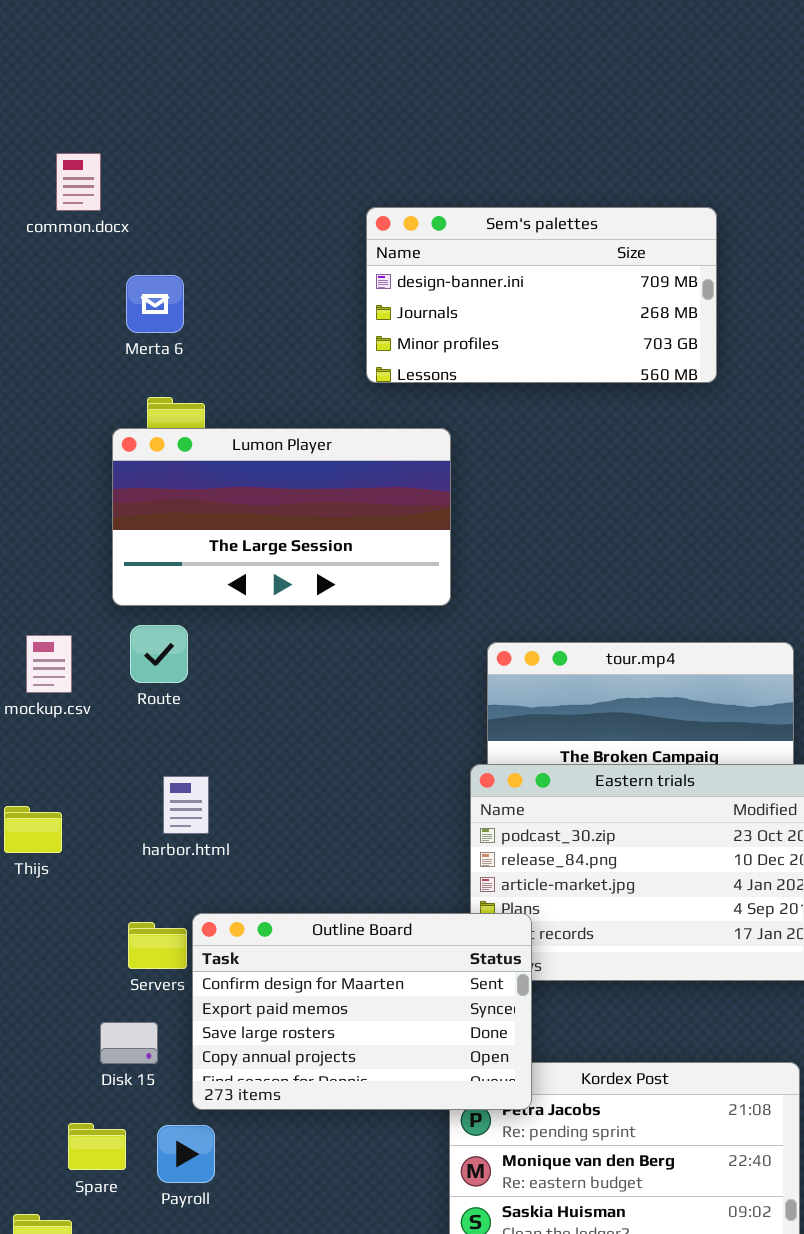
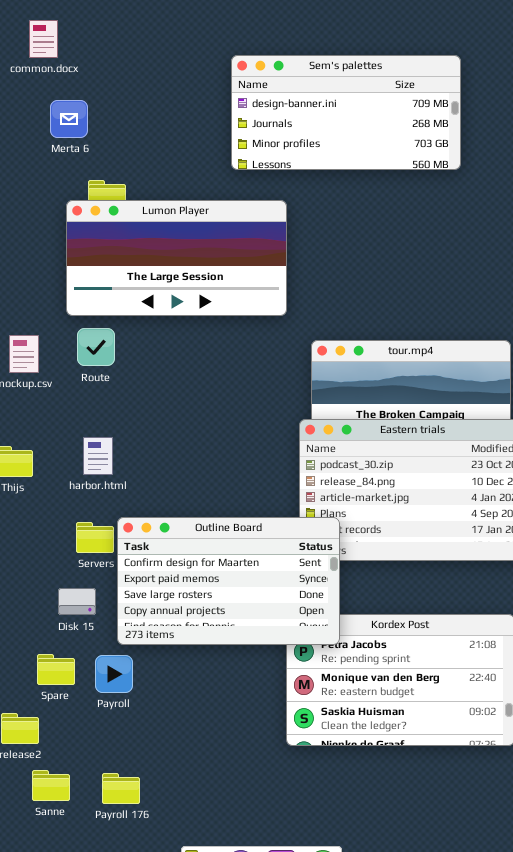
Merta 6: [126,275,184,333] -> [50,100,88,138], moved
harbor.html: [163,776,209,834] -> [83,437,113,475], moved

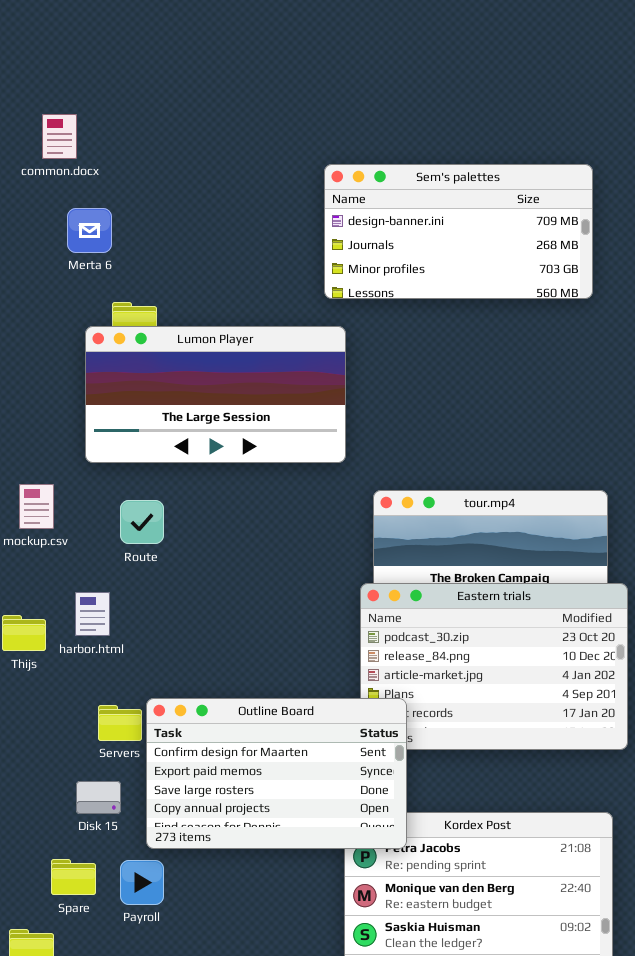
Sem's palettes: [231,55,461,170] -> [324,164,593,299], moved
Route: [77,328,115,366] -> [120,500,164,544], moved
harbor.html: [83,437,113,475] -> [75,592,110,636], moved

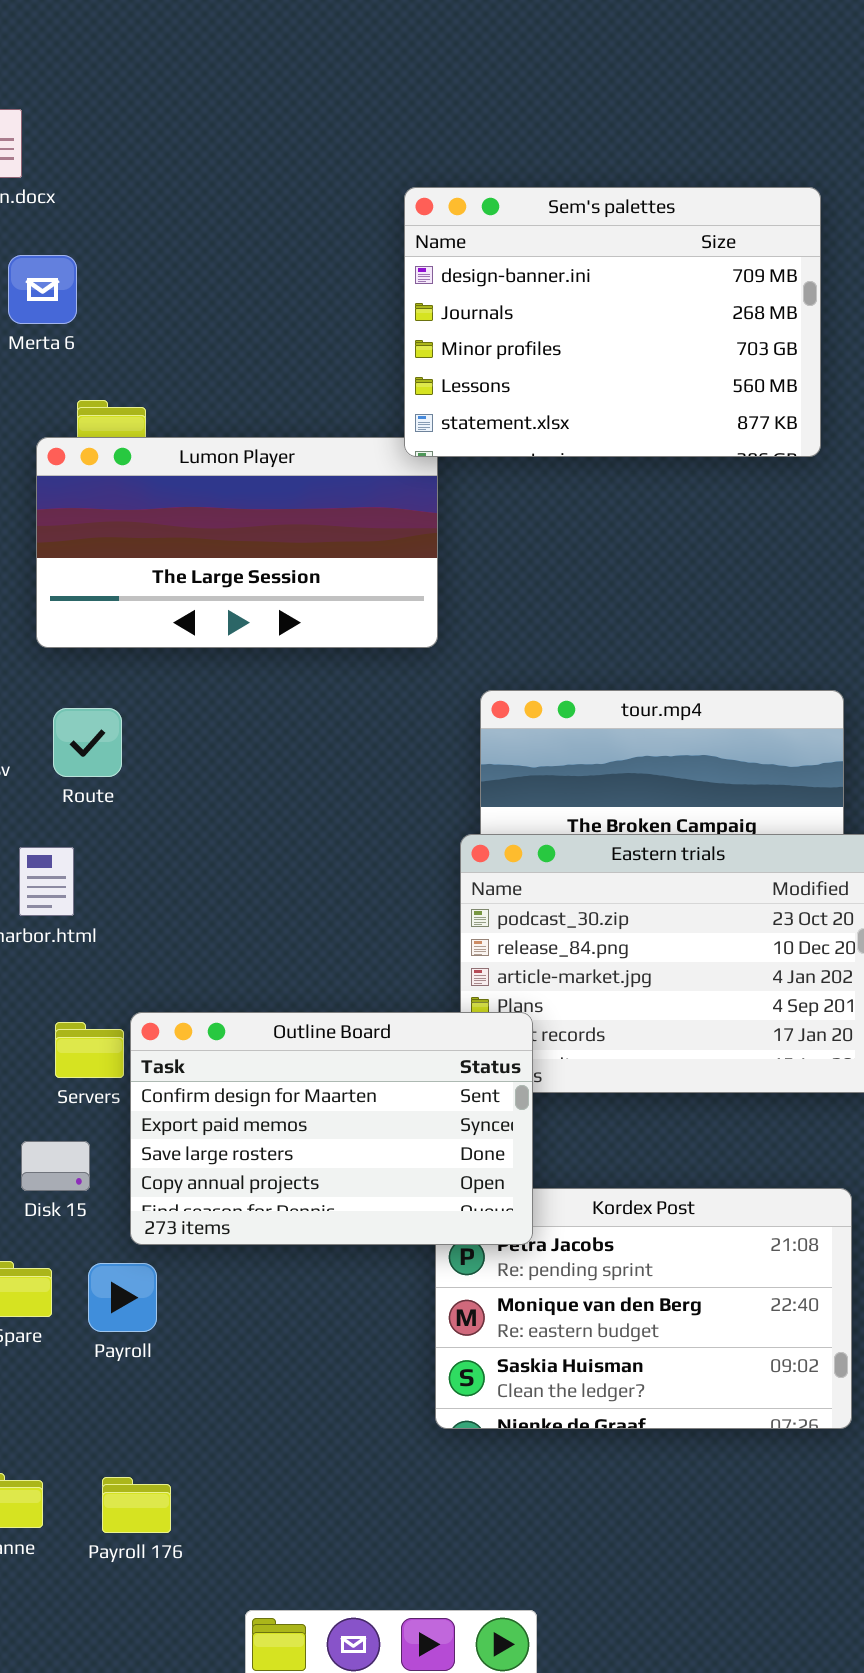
Sem's palettes: [324,164,593,299] -> [404,187,821,457], resized
Route: [120,500,164,544] -> [53,708,122,777], moved

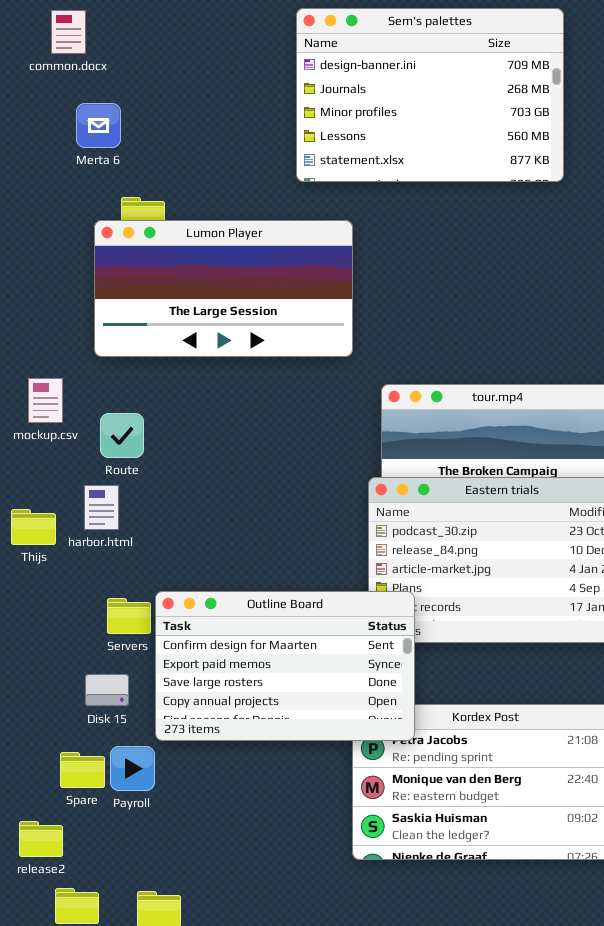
Sem's palettes: [404,187,821,457] -> [296,8,564,182], moved
Route: [53,708,122,777] -> [100,413,144,458], moved
Payroll: [88,1263,157,1332] -> [110,746,155,791], moved

